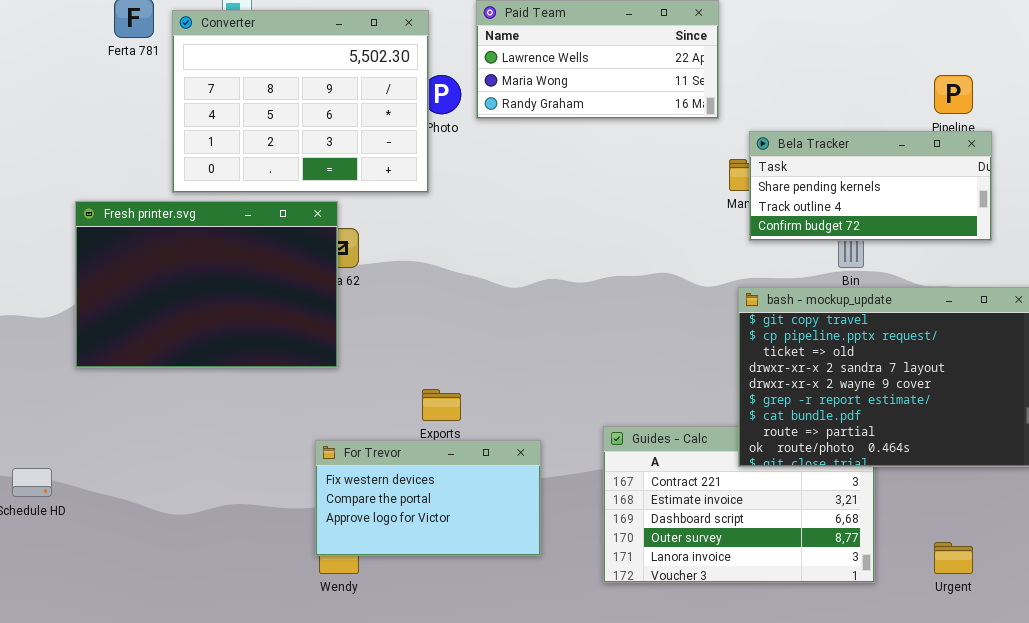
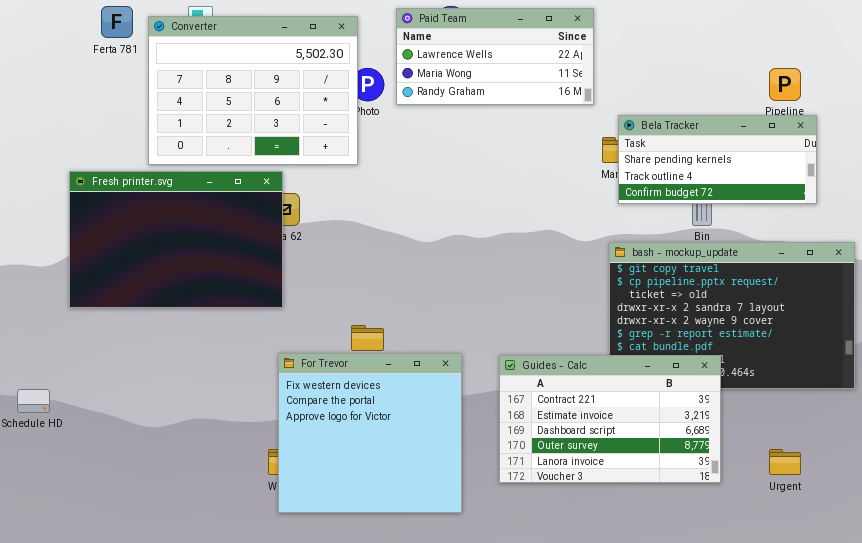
Guides - Calc: [603,426,875,583] -> [499,355,721,483], raised
For Trevor: [315,440,541,556] -> [278,353,462,513], moved, resized

